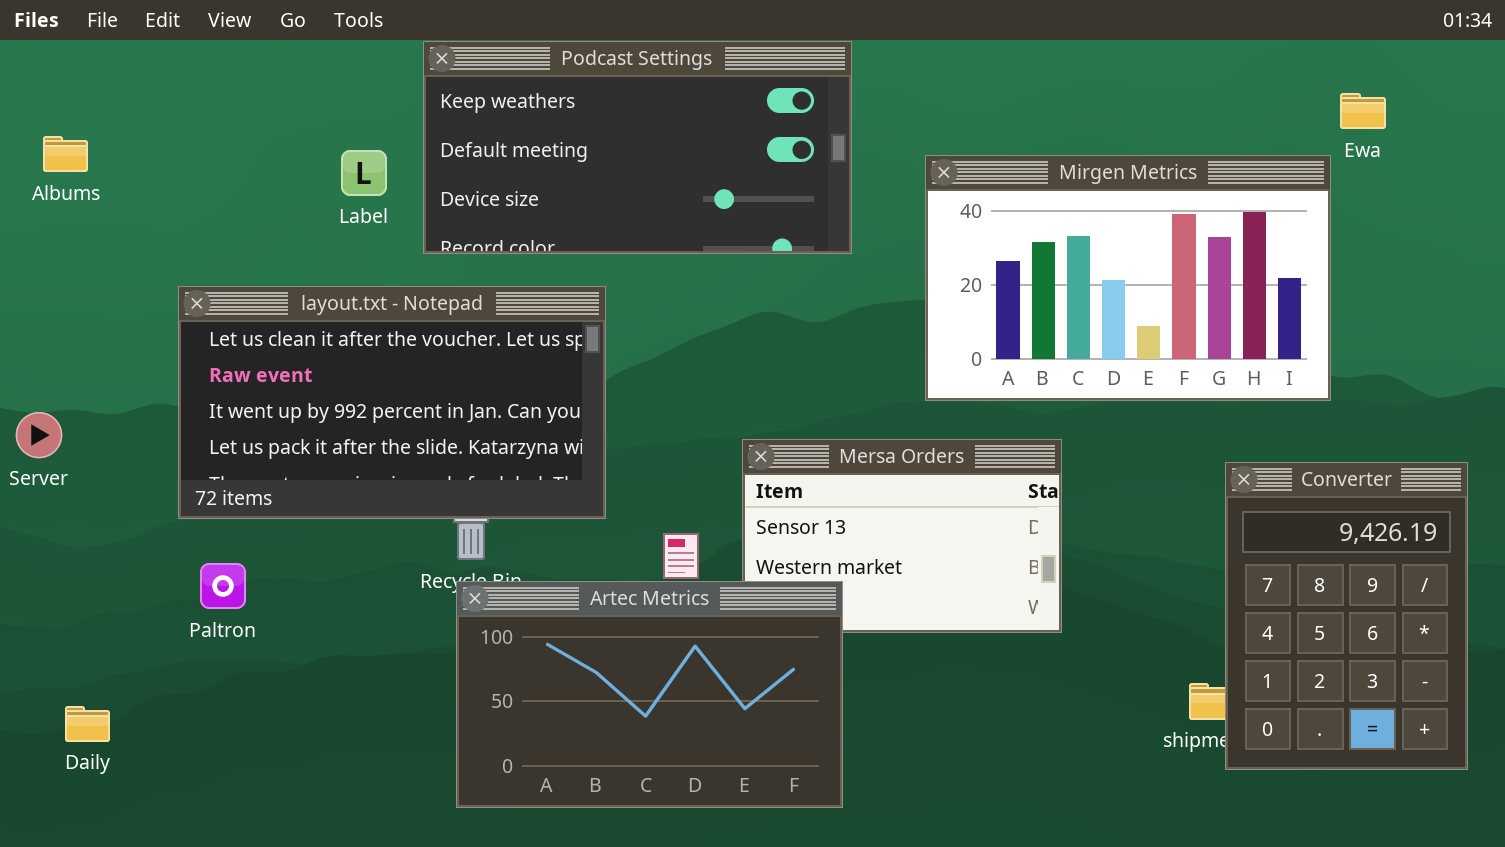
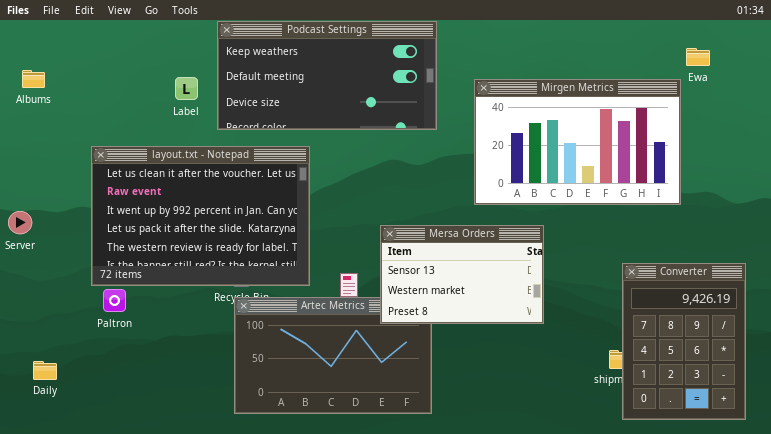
layout.txt - Notepad: [178,286,606,519] -> [91,146,310,286], resized
Mersa Orders: [742,439,1062,633] -> [380,225,544,324], raised
Converter: [1225,462,1468,770] -> [622,263,746,420], moved

